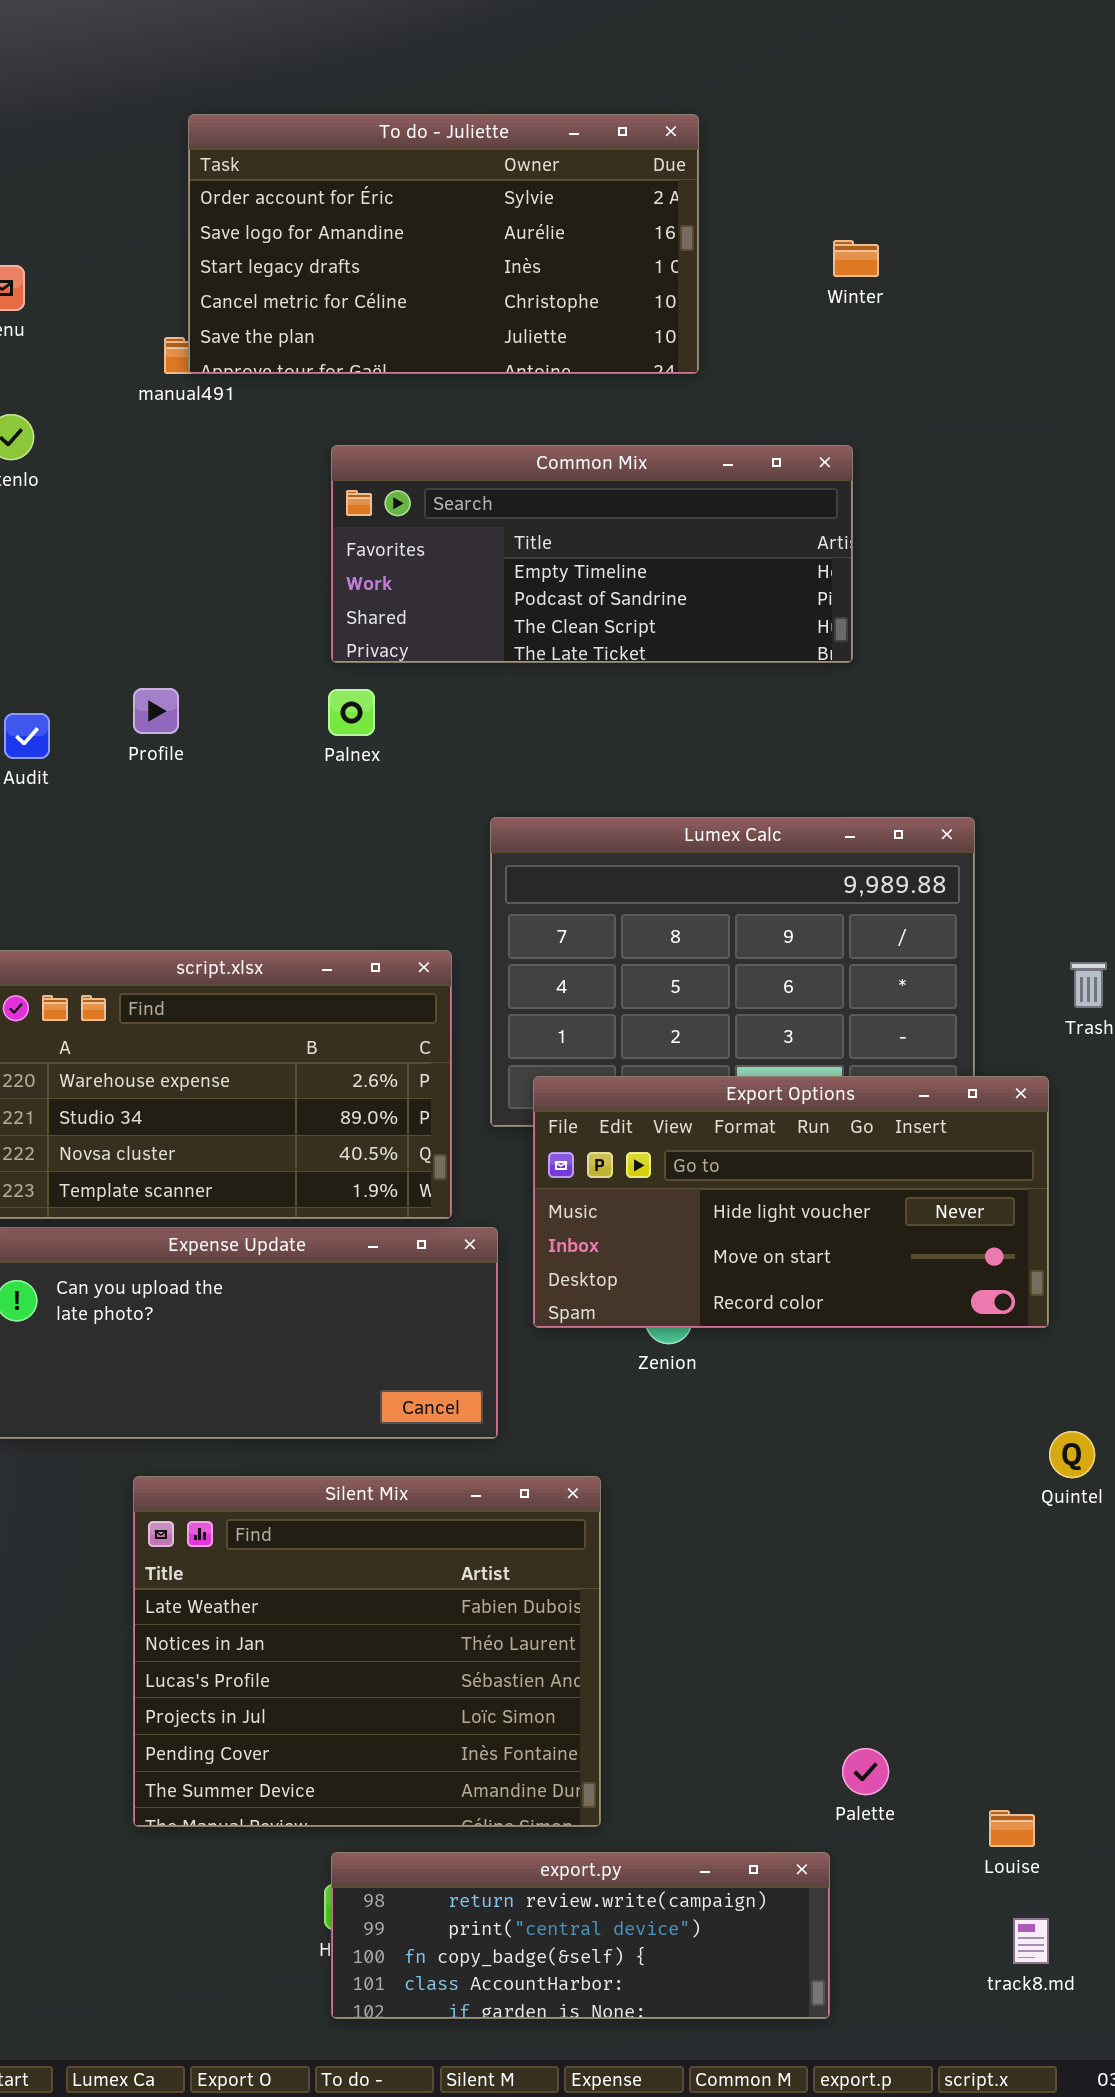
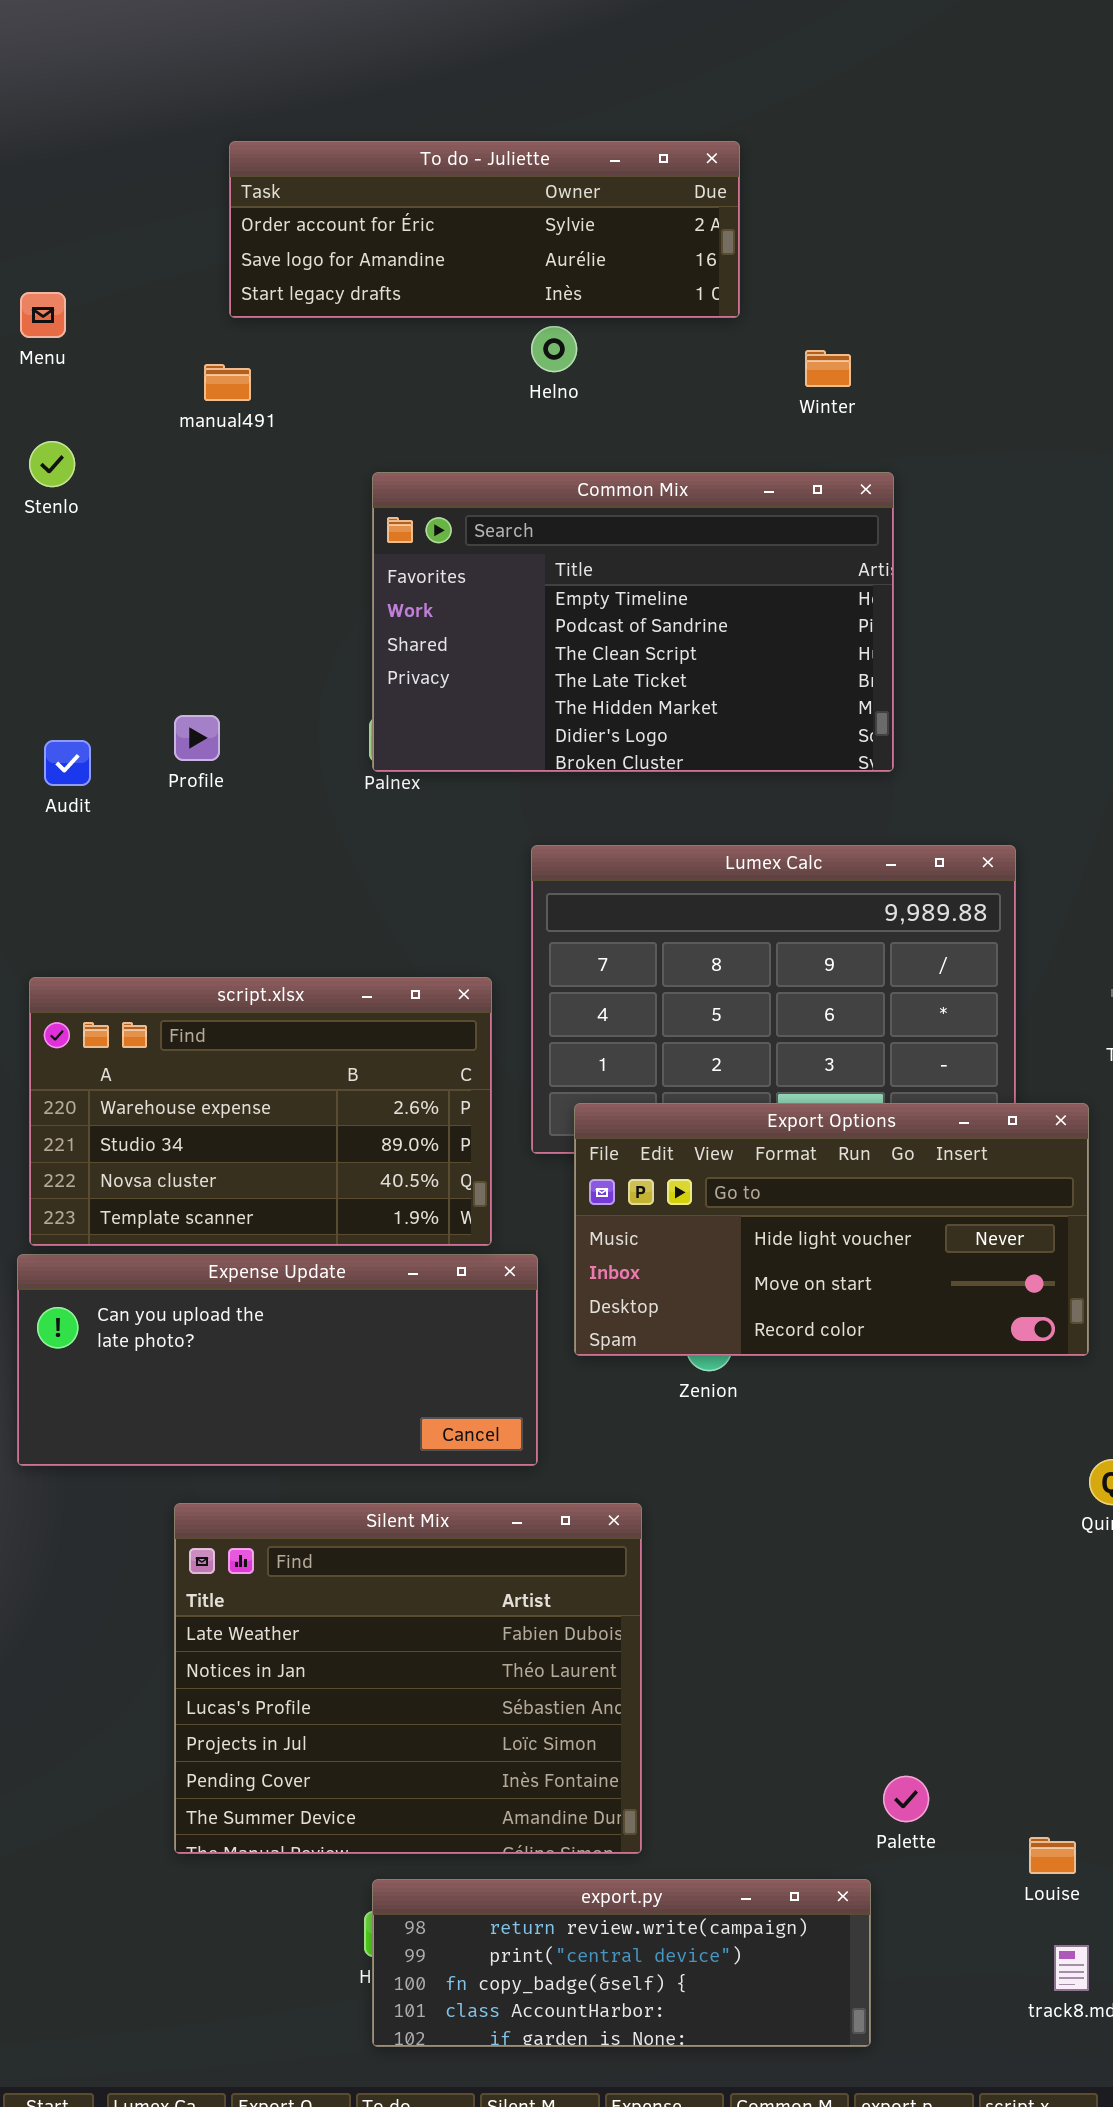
To do - Juliette: [188,114,699,374] -> [229,141,740,318], resized
Winter: [833,240,879,277] -> [805,350,851,387], moved
Common Mix: [331,445,853,663] -> [372,472,894,772], resized

